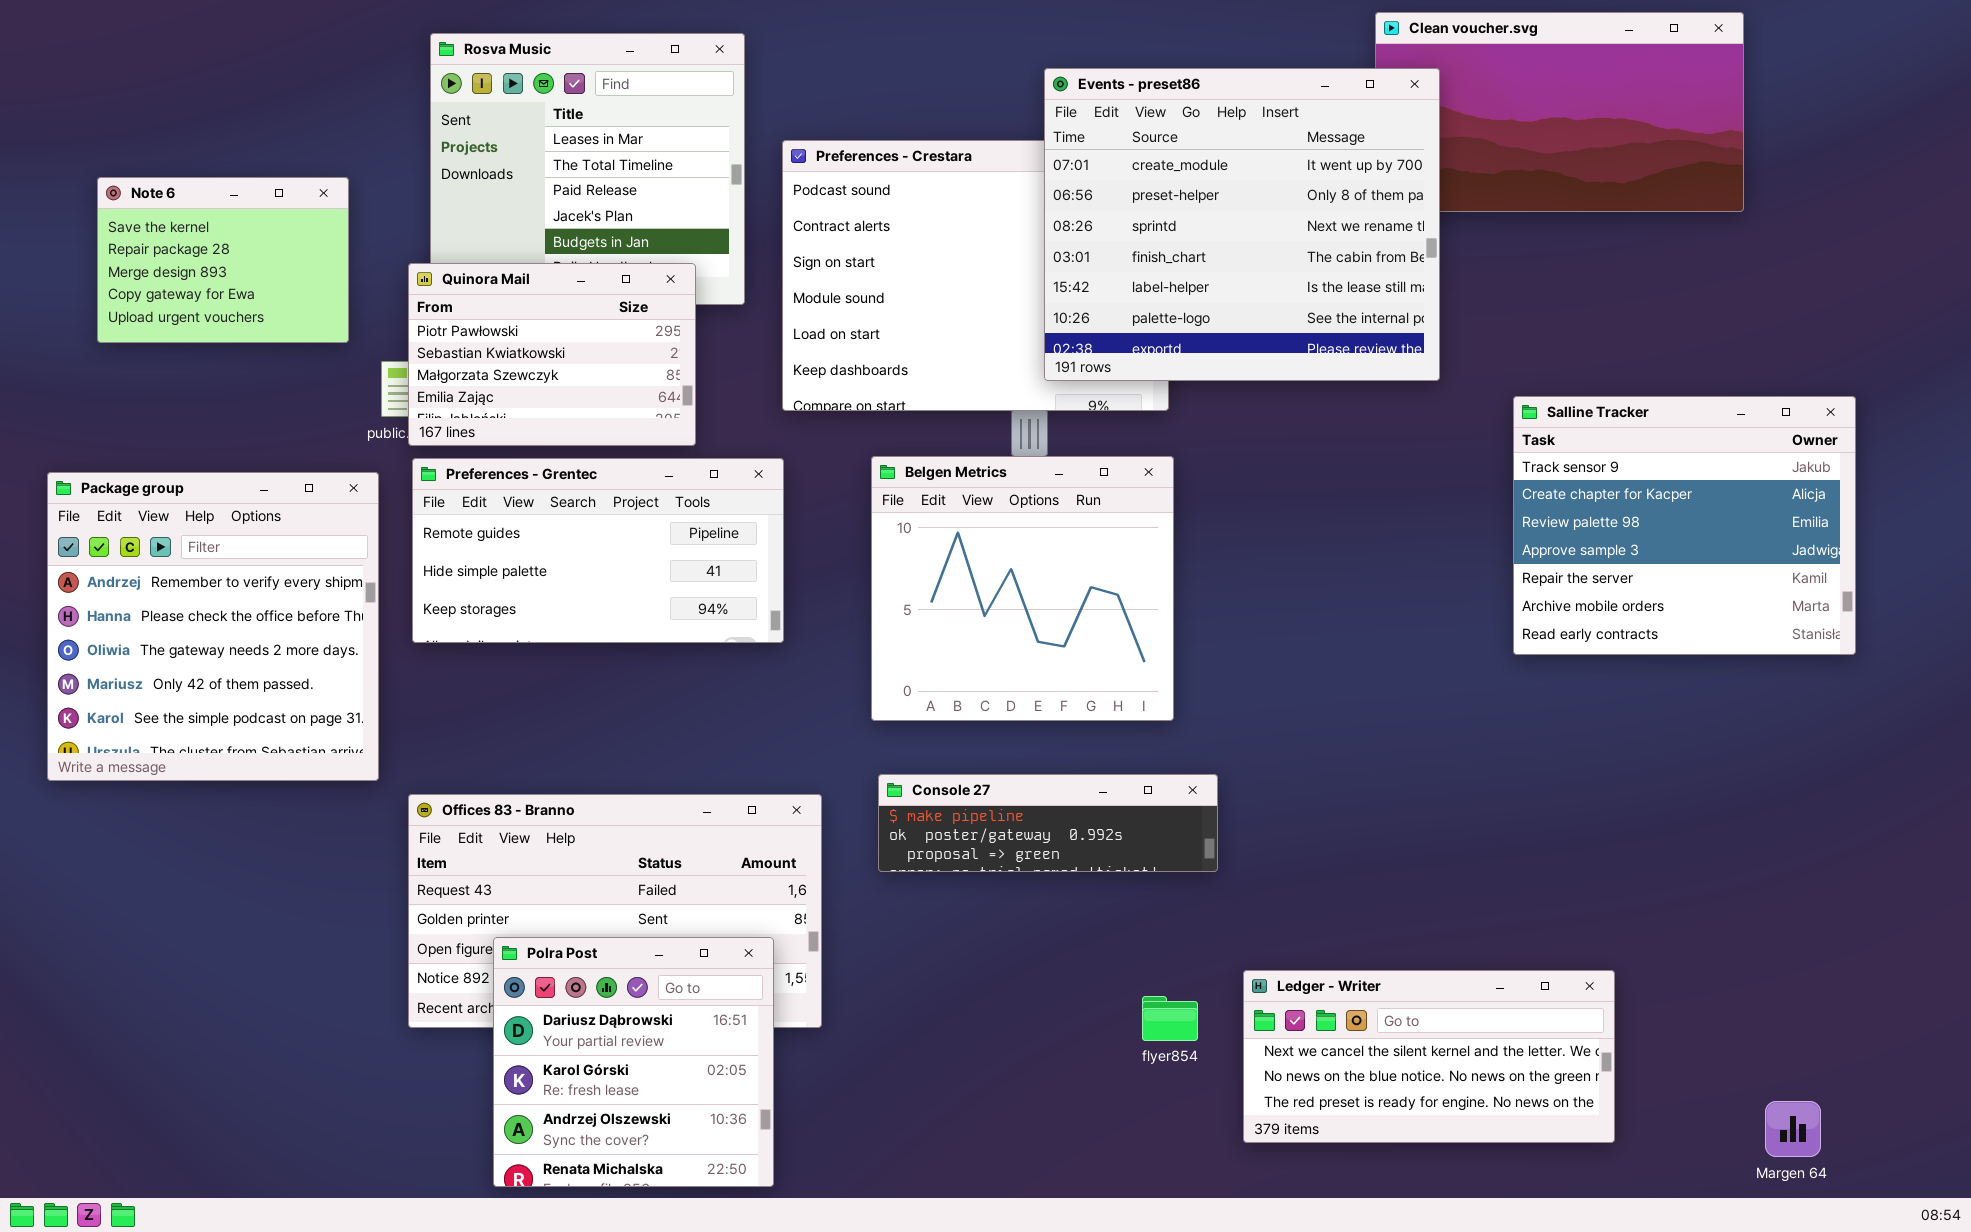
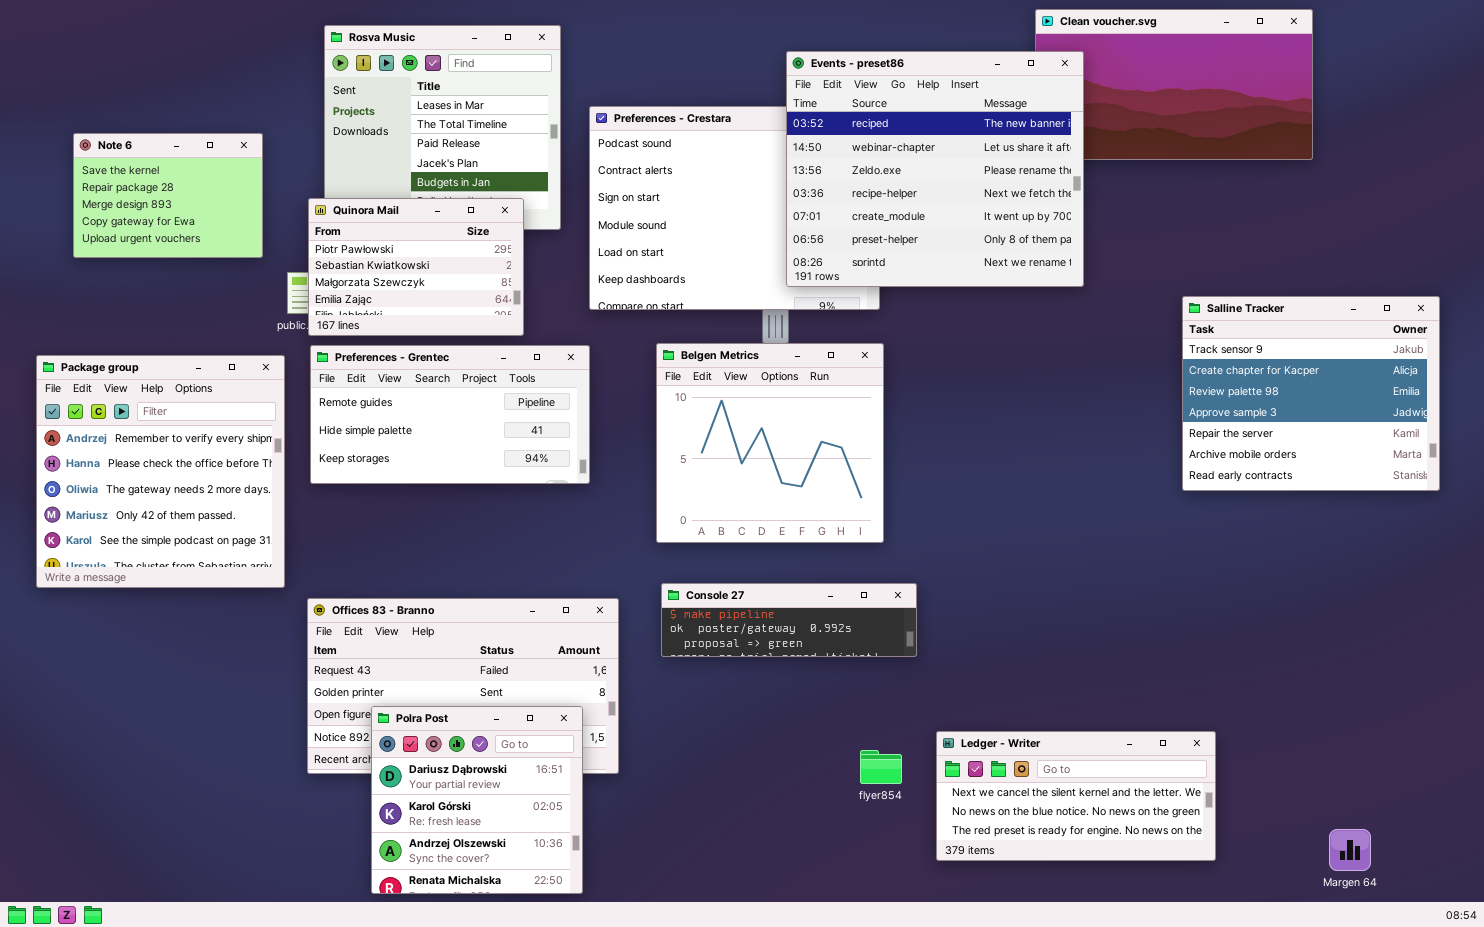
Events - preset86: [1044,68,1440,381] -> [786,51,1084,287], scrolled up 4 rows
Salline Tracker: [1513,396,1856,655] -> [1182,296,1440,491], moved

